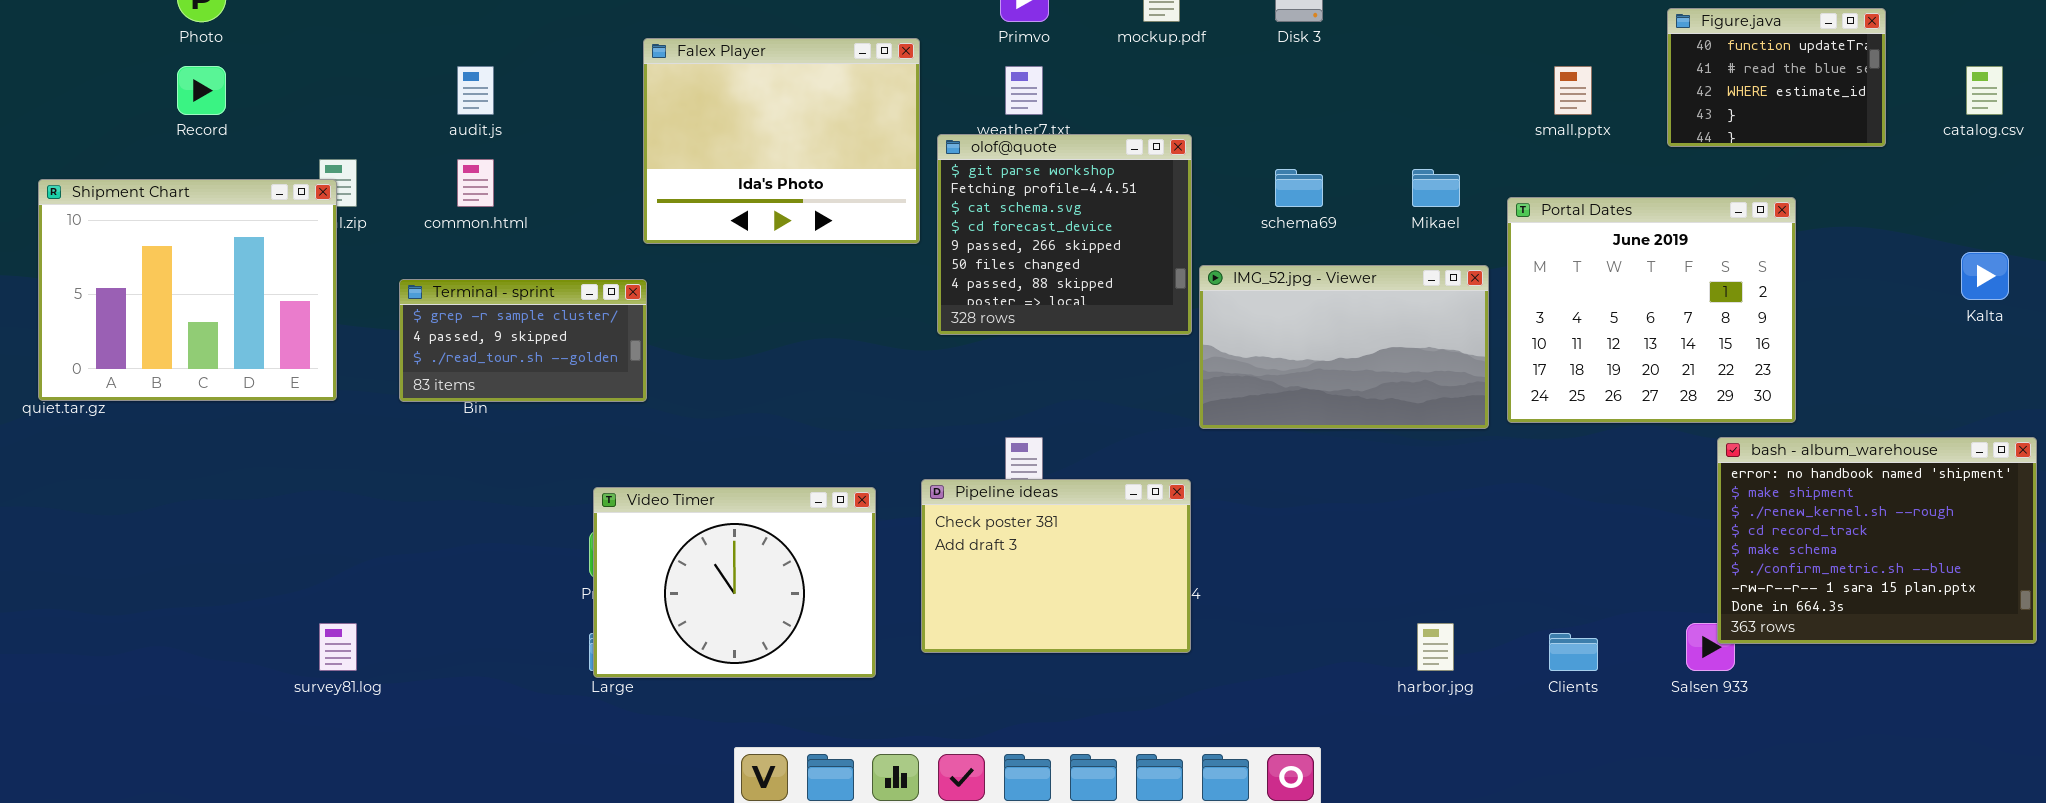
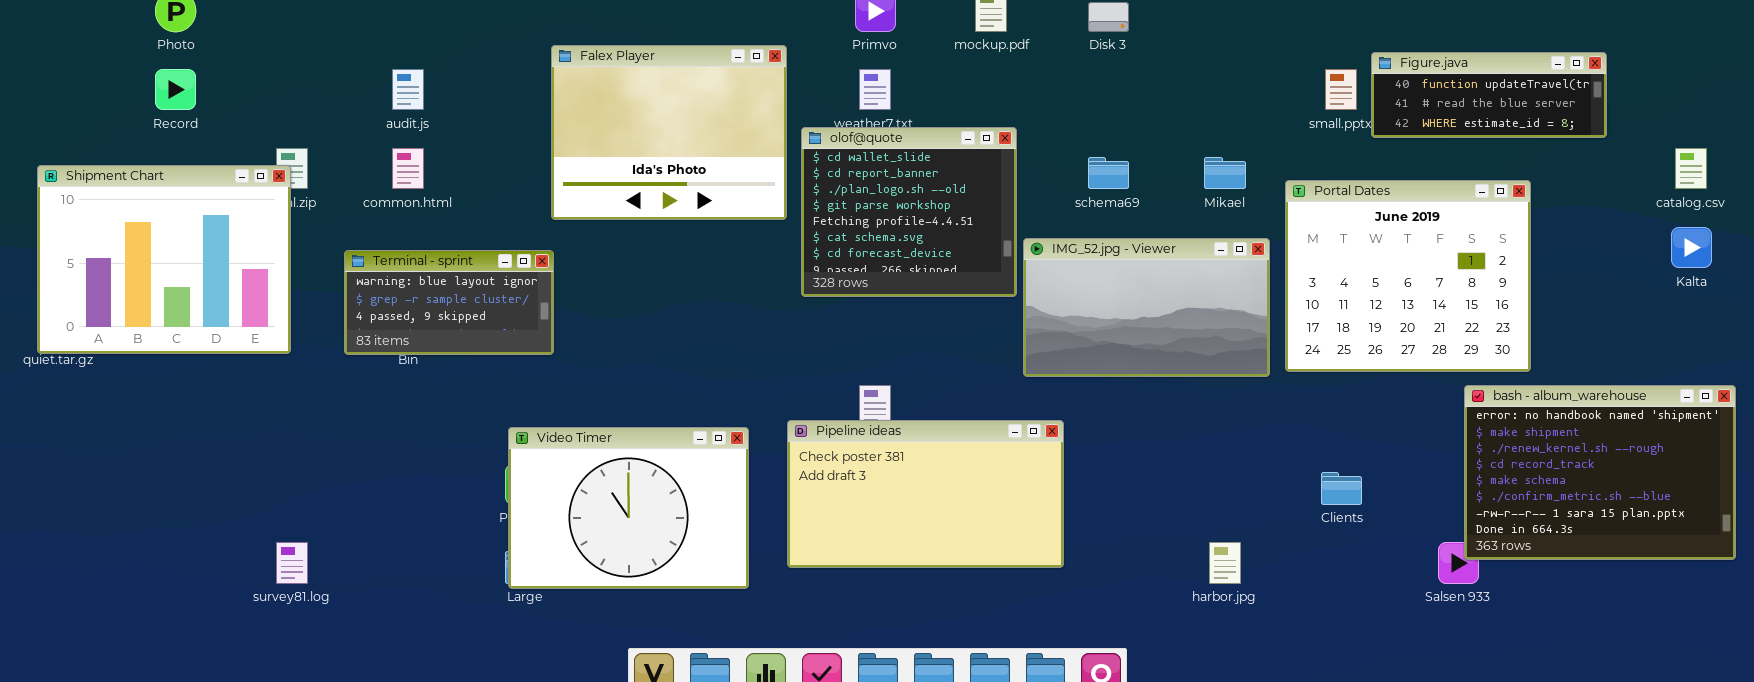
Figure.java: [1667,8,1886,147] -> [1371,52,1607,138], resized
catalog.csv: [1966,66,2003,115] -> [1675,148,1707,189], moved
olof@quote: [937,134,1192,335] -> [801,127,1017,297], scrolled up 3 rows
Terminal - sprint: [399,279,647,402] -> [344,250,554,355], scrolled up 1 row
Pipeline ideas: [921,479,1191,653] -> [787,420,1064,568], resized
Clients: [1549,633,1598,671] -> [1321,472,1362,505], moved

